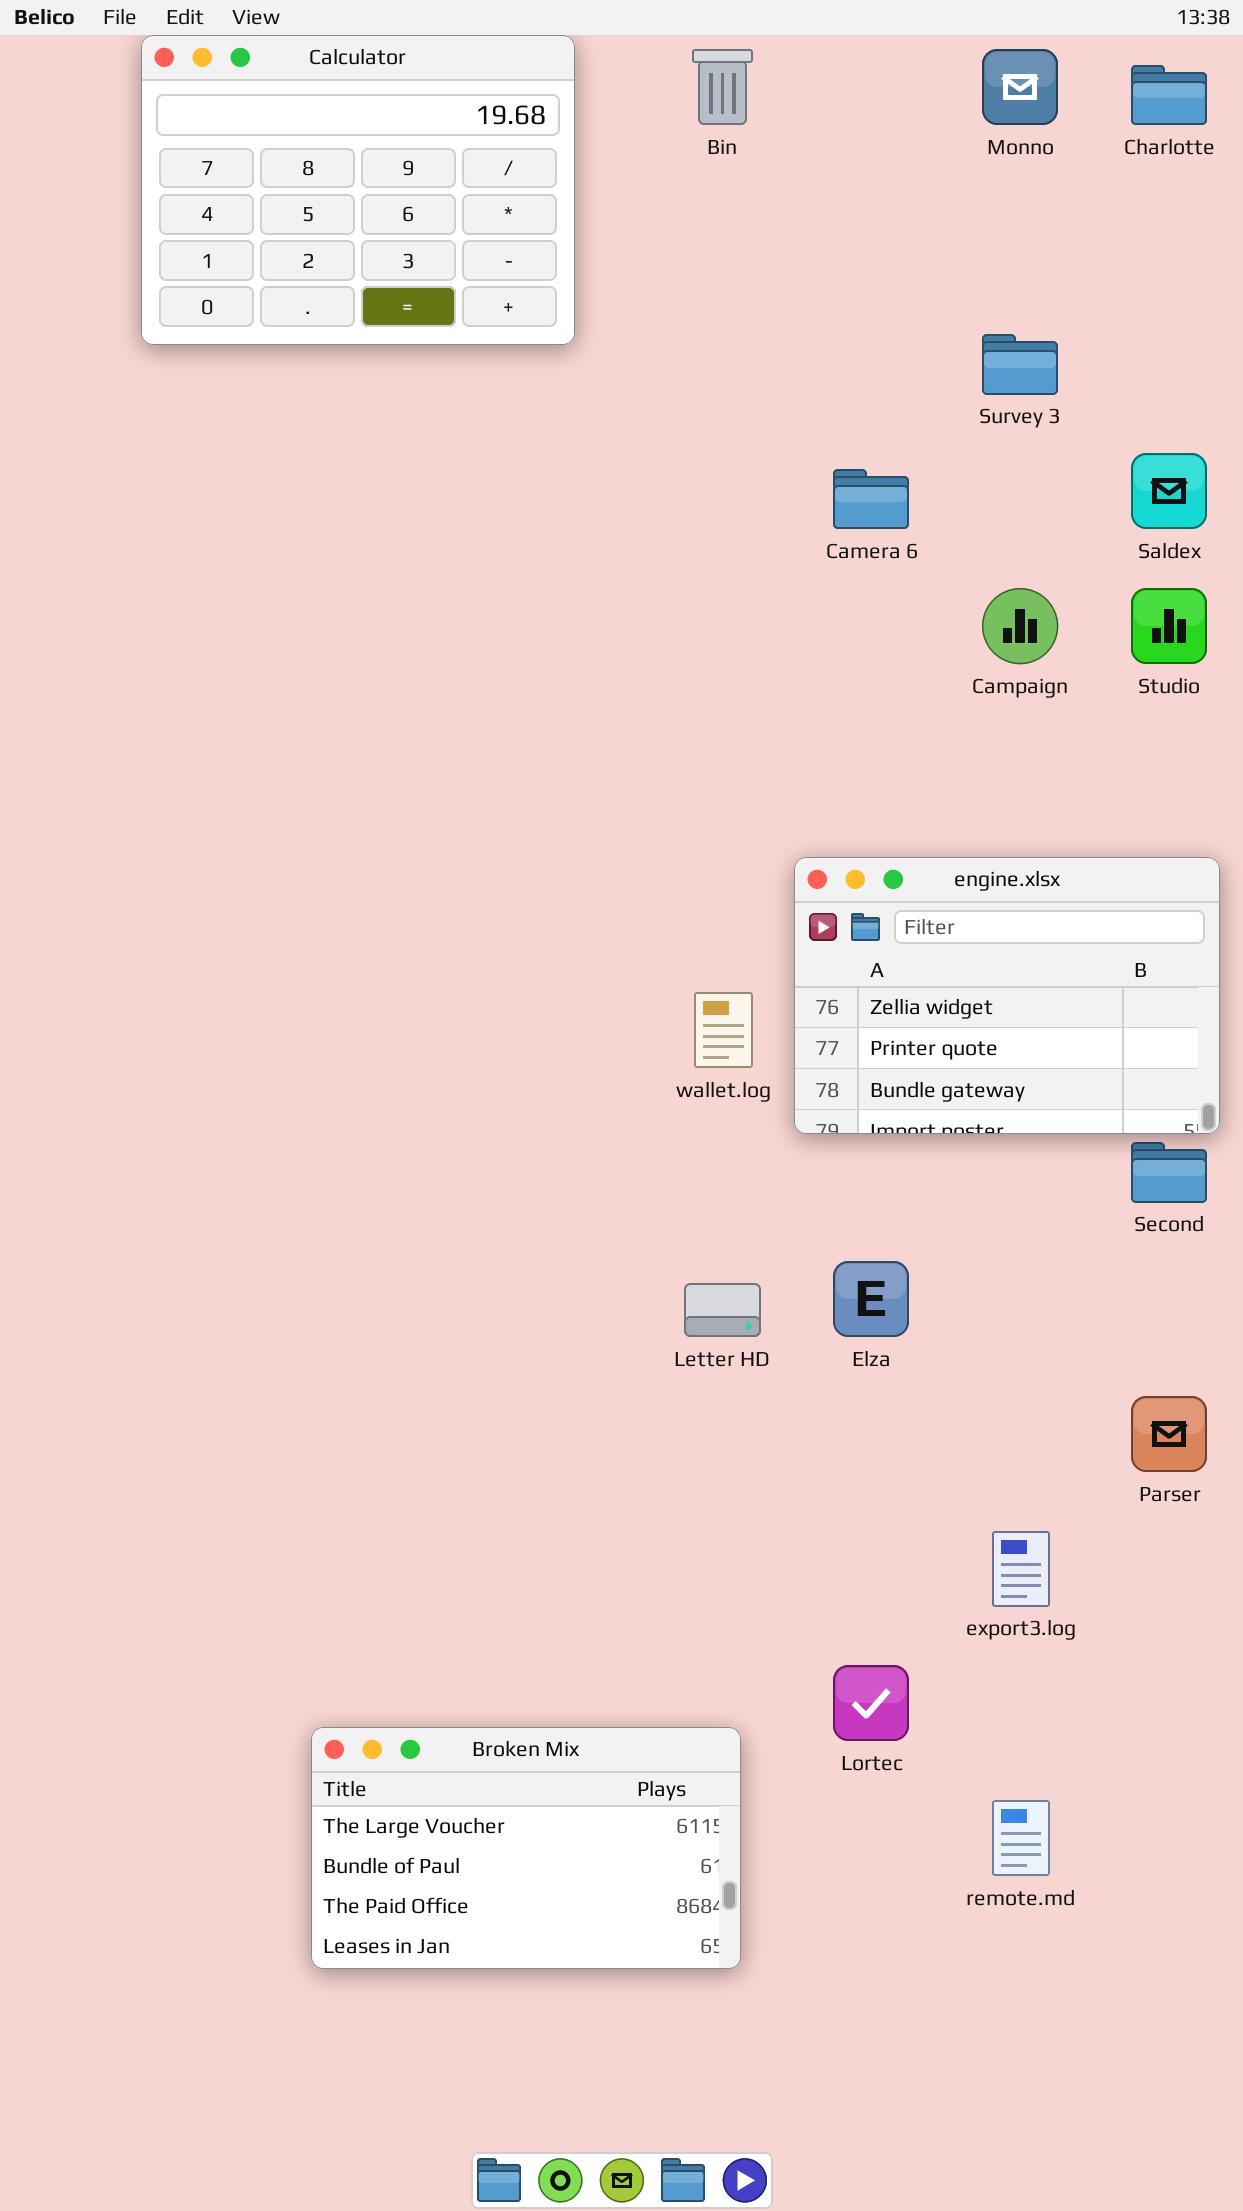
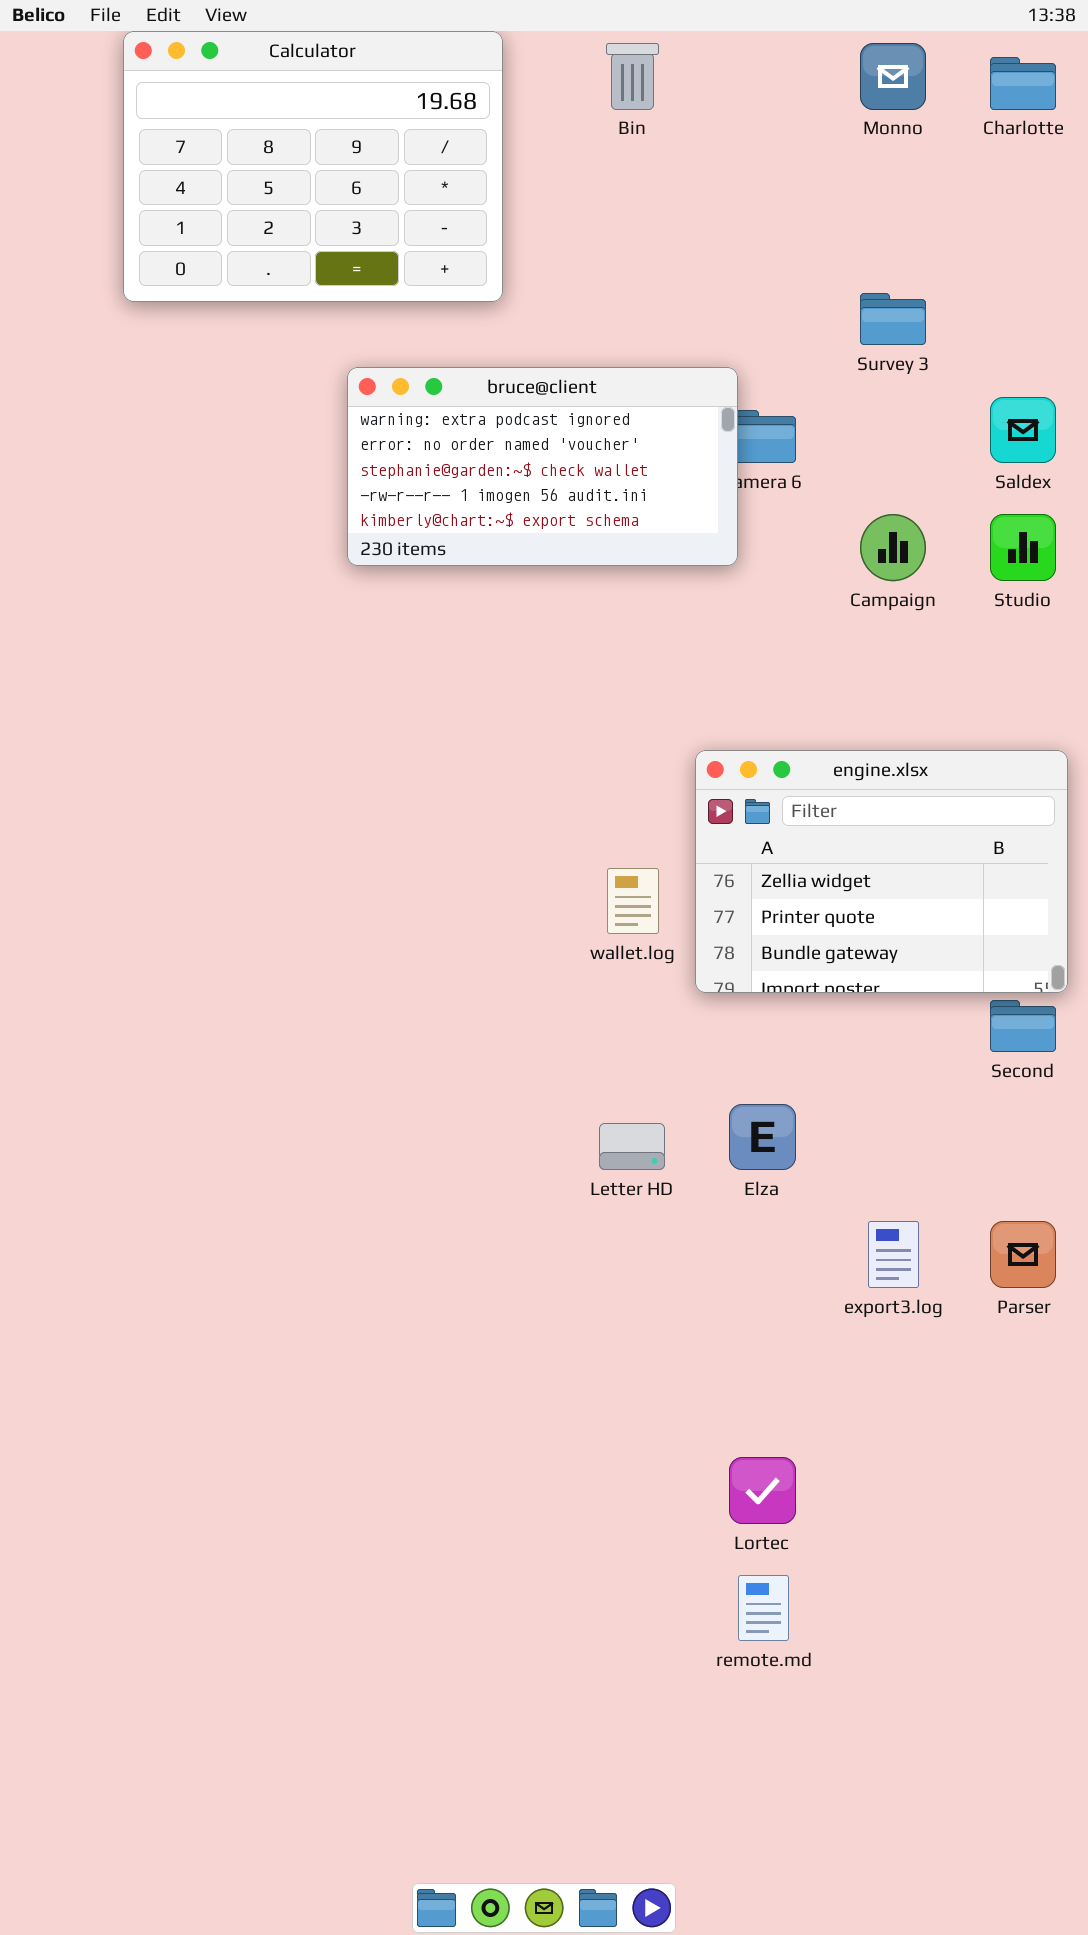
bruce@client: none -> [347,367,738,566], opened
export3.log: [992,1531,1050,1607] -> [868,1221,919,1288], moved
Broken Mix: [311,1727,741,1969] -> none, closed
remote.md: [992,1800,1050,1876] -> [738,1575,789,1641], moved

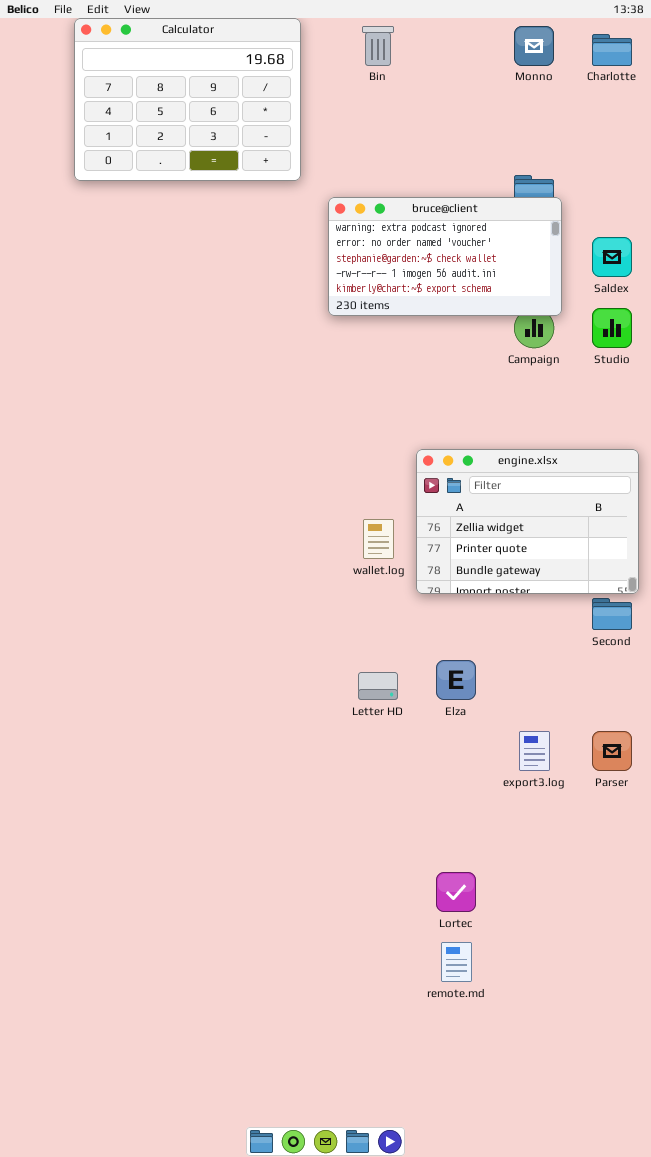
bruce@client: [347,367,738,566] -> [328,197,562,316], moved

